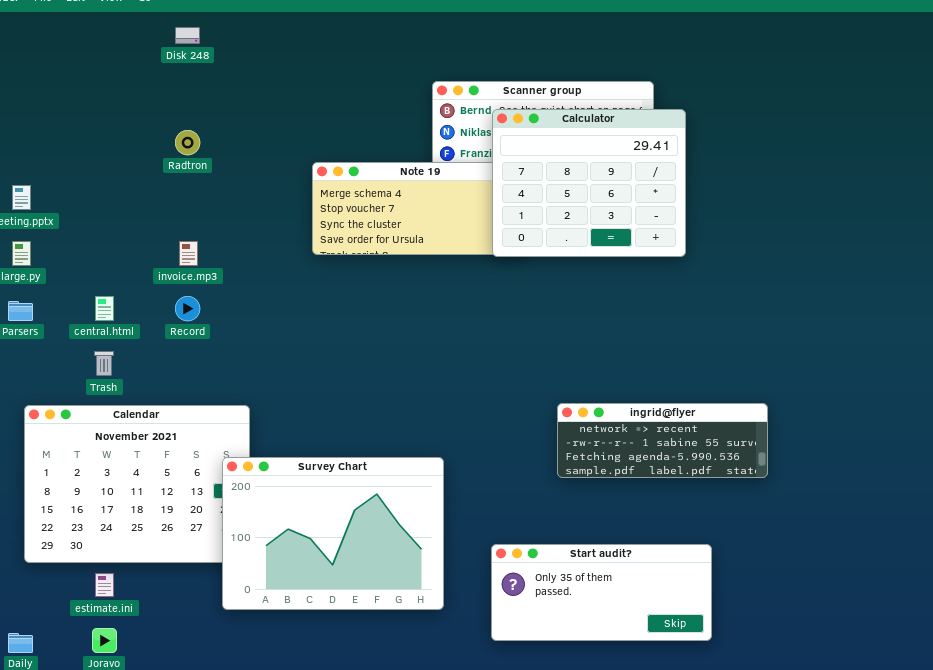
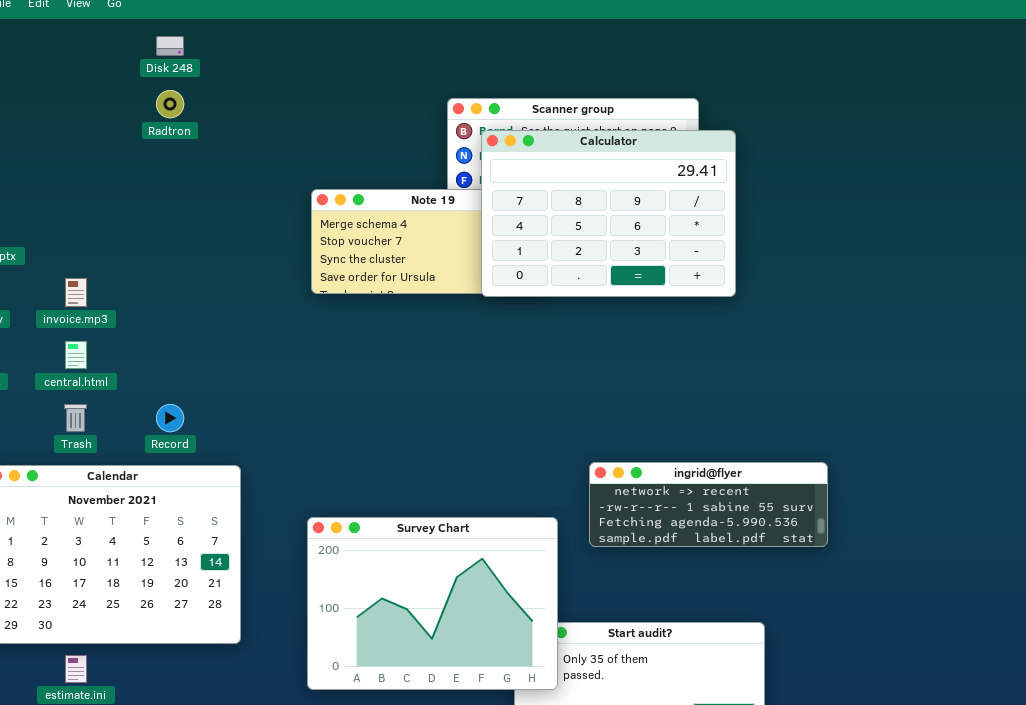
Calculator: [492,109,686,257] -> [481,130,736,297], resized
Radtron: [175,130,200,155] -> [156,90,184,118], moved
invoice.mp3: [179,241,198,266] -> [65,278,87,307], moved
Record: [175,296,200,321] -> [156,404,184,432], moved
Survey Chart: [222,457,444,610] -> [307,517,558,690], moved

